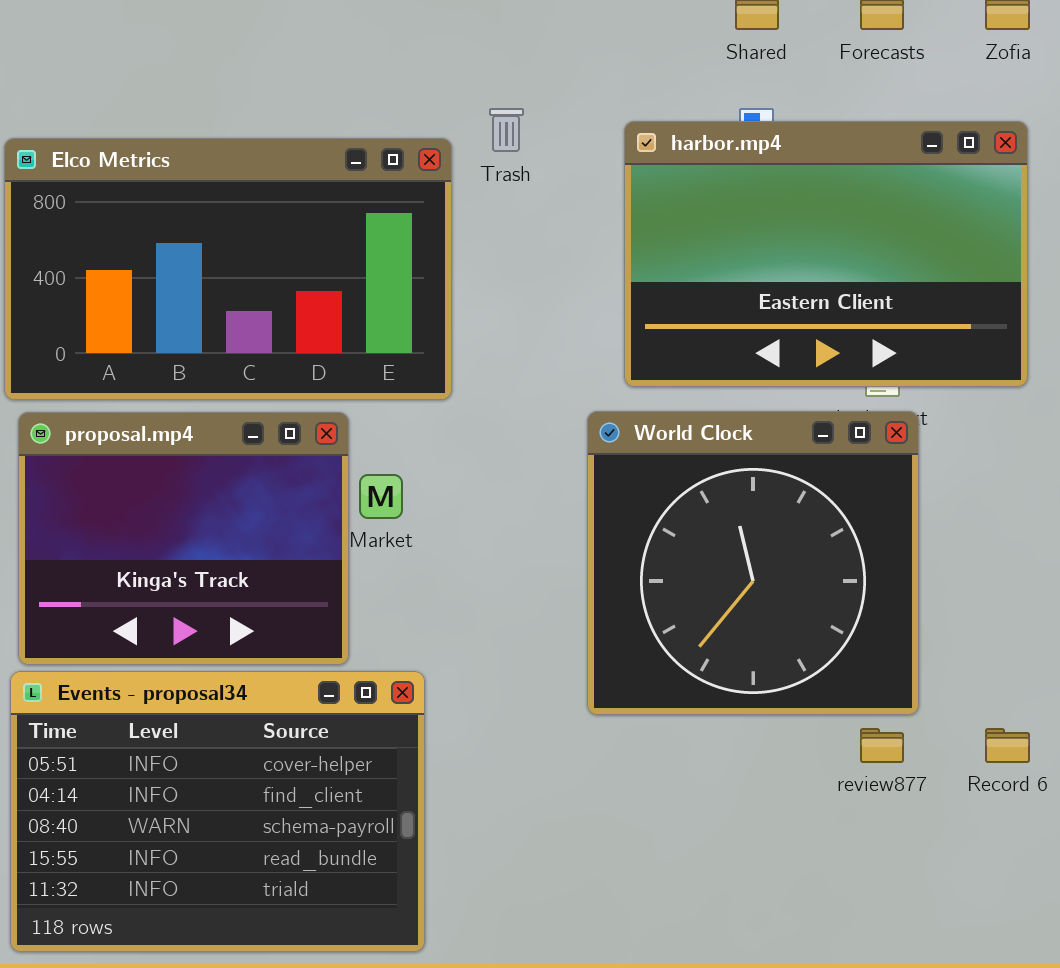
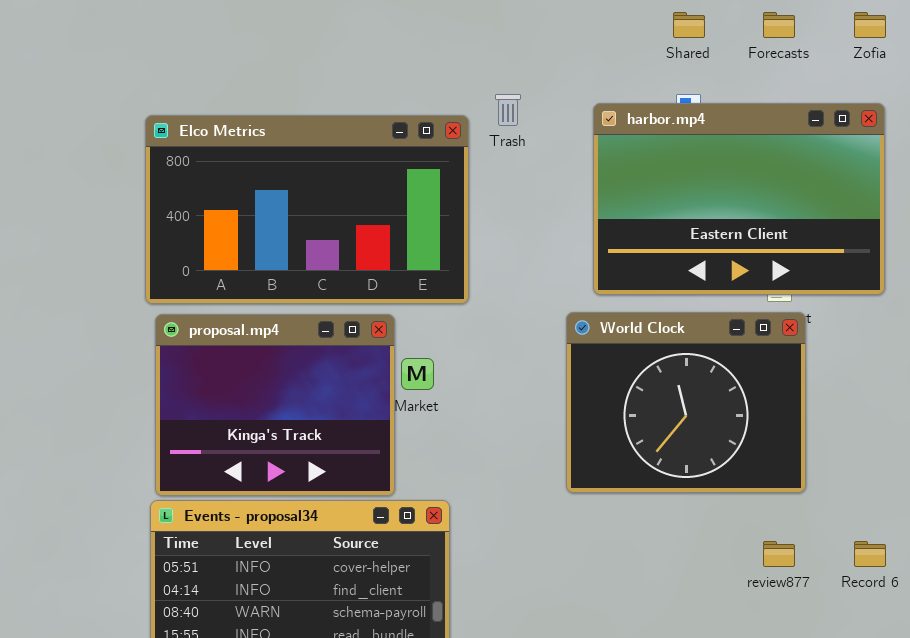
World Clock: [587,411,919,715] -> [566,312,806,493], resized

